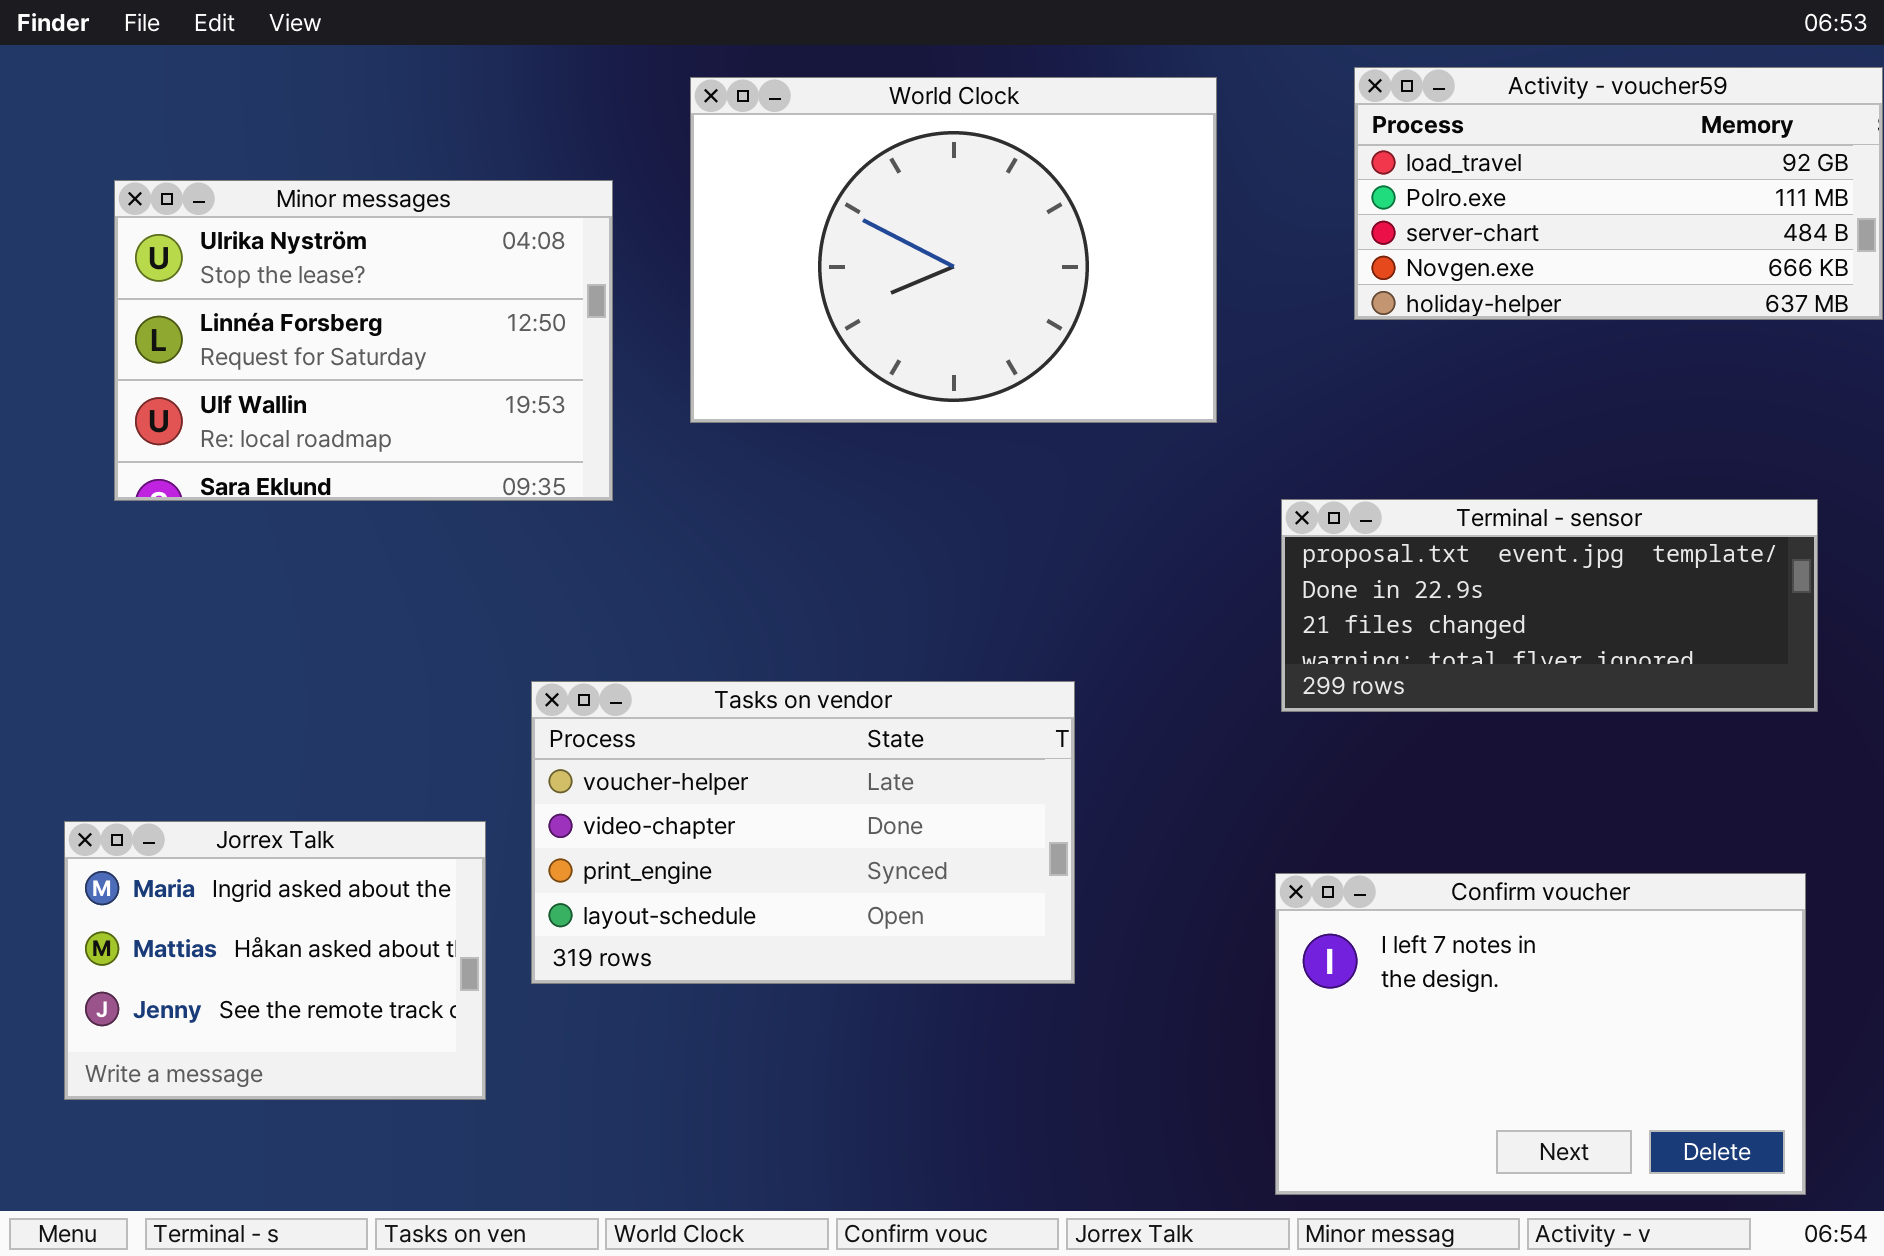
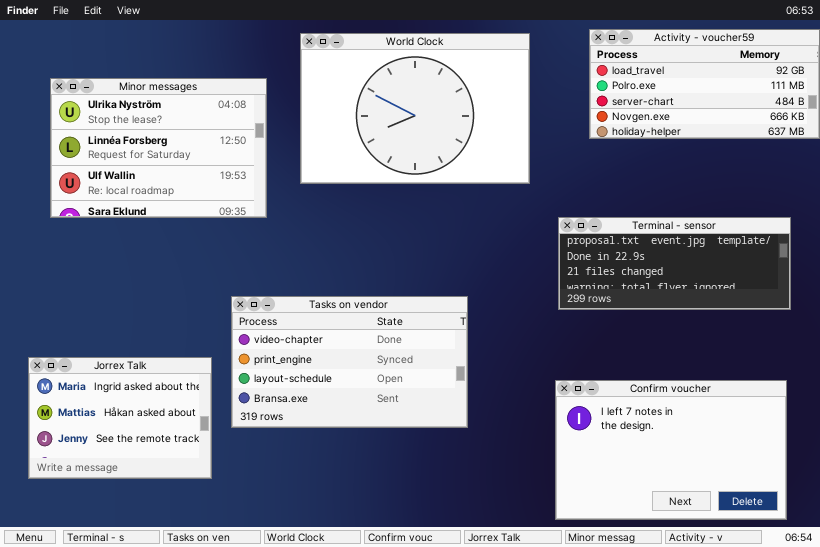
Tasks on vendor: [531,681,1075,984] -> [231,296,468,428], scrolled down 1 row

